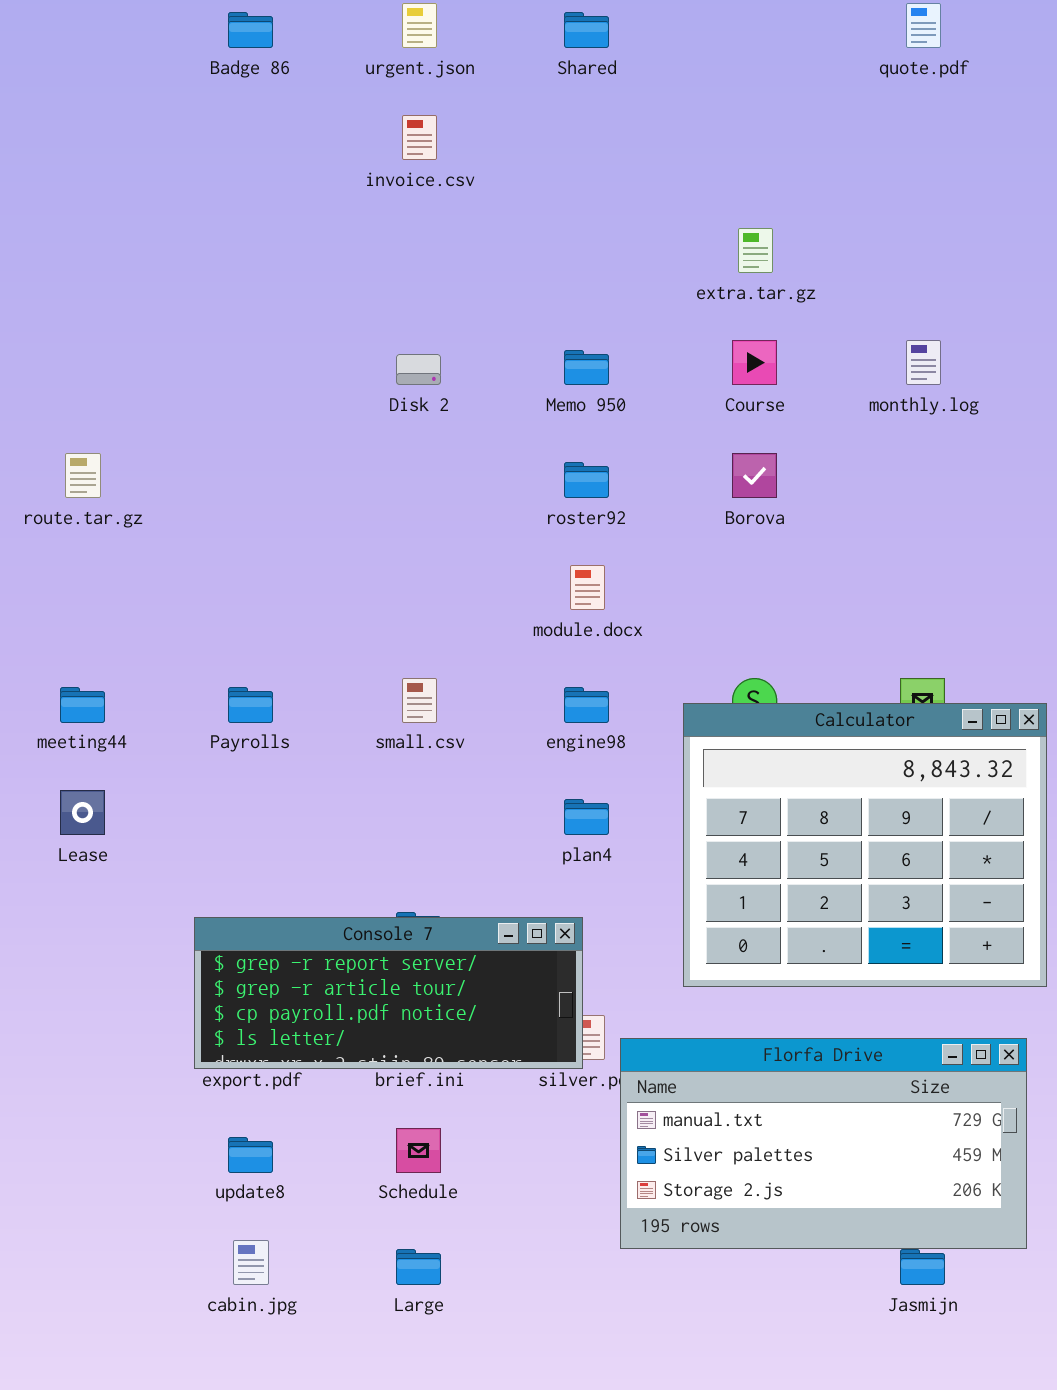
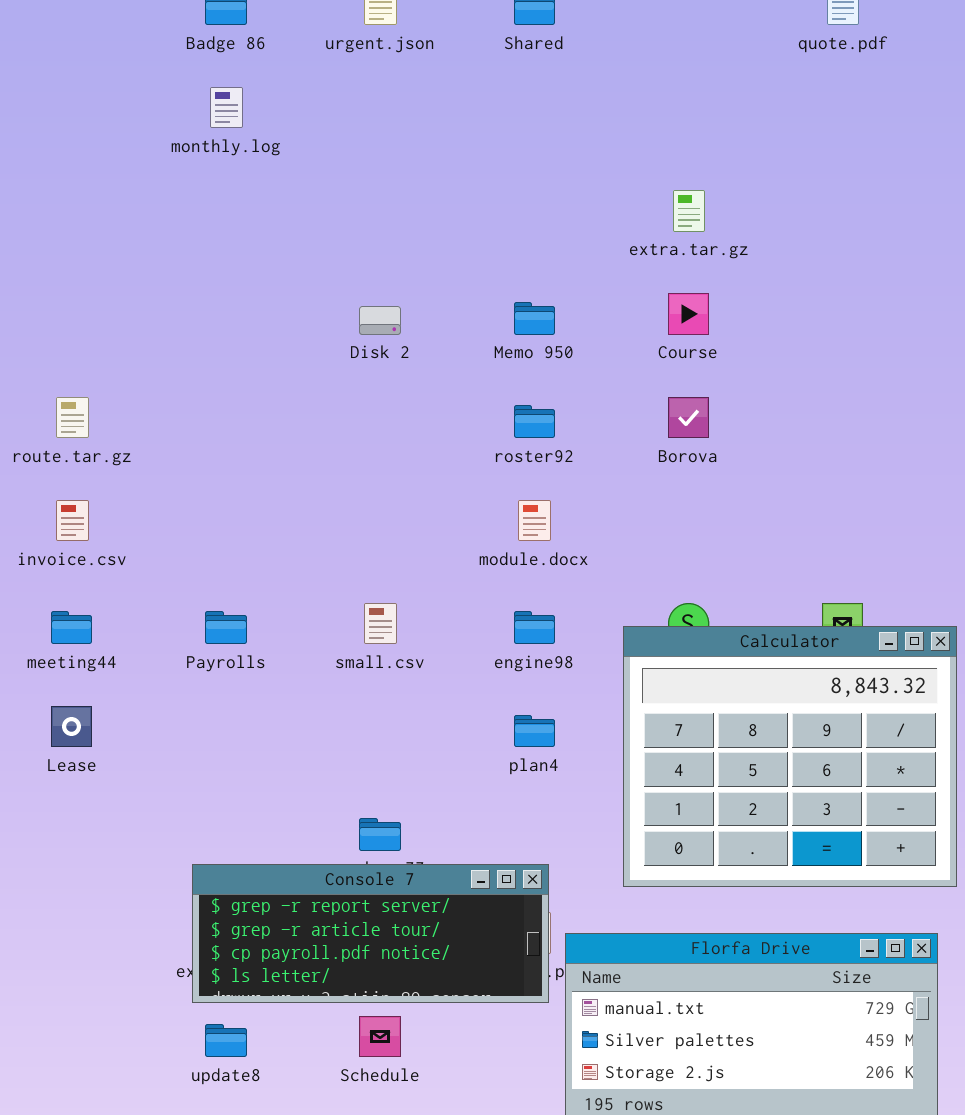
invoice.csv: [402,115,437,160] -> [56,500,89,541], moved
monthly.log: [906,340,941,385] -> [210,87,243,128], moved
Console 7: [194,917,583,1069] -> [192,864,549,1003], moved

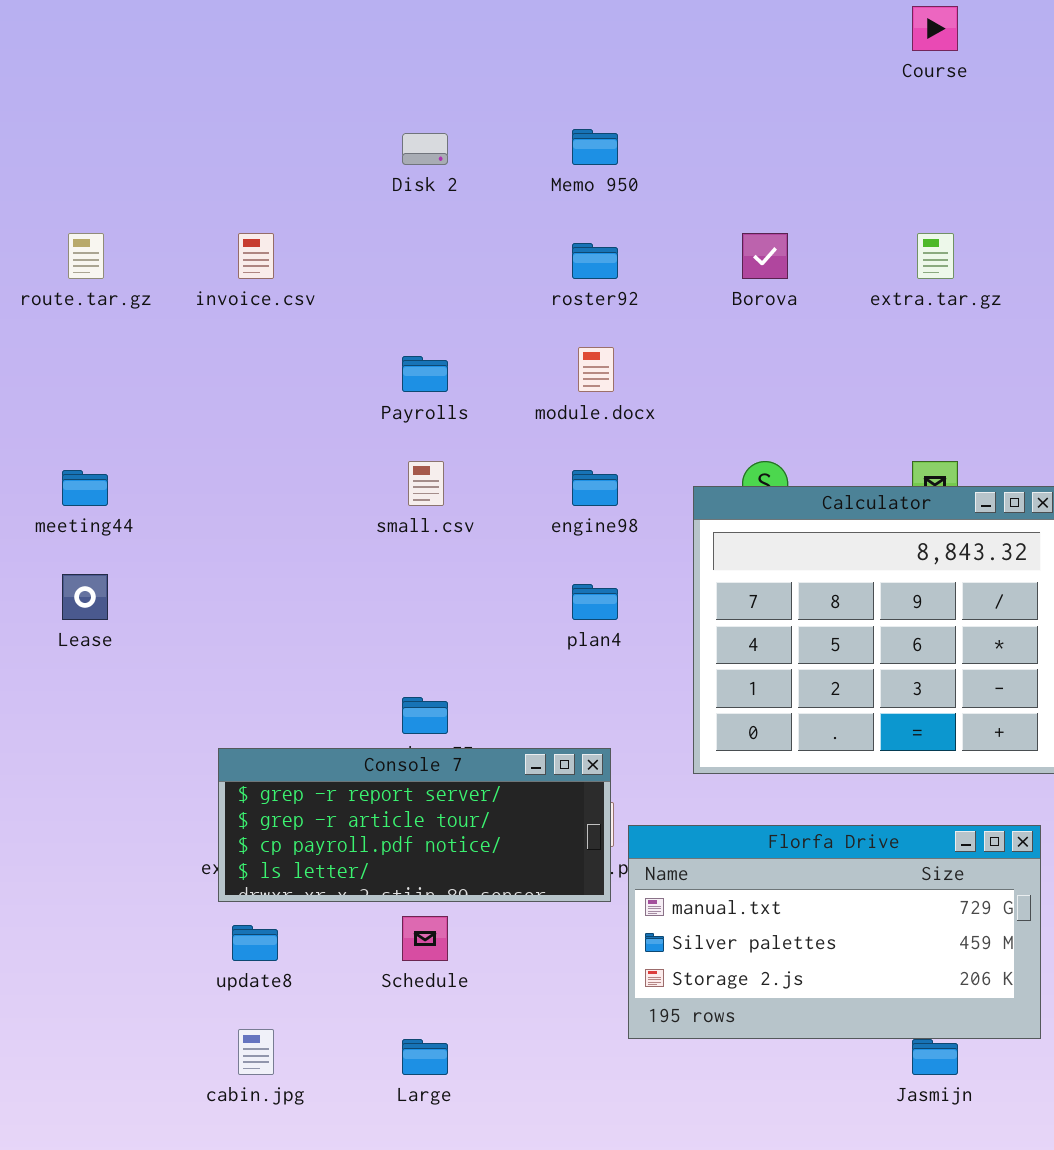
extra.tar.gz: [673,190,705,232] -> [917,233,954,279], moved
Course: [668,293,709,335] -> [912,6,958,51], moved
invoice.csv: [56,500,89,541] -> [238,233,274,279], moved
Payrolls: [205,611,247,644] -> [402,356,448,392], moved

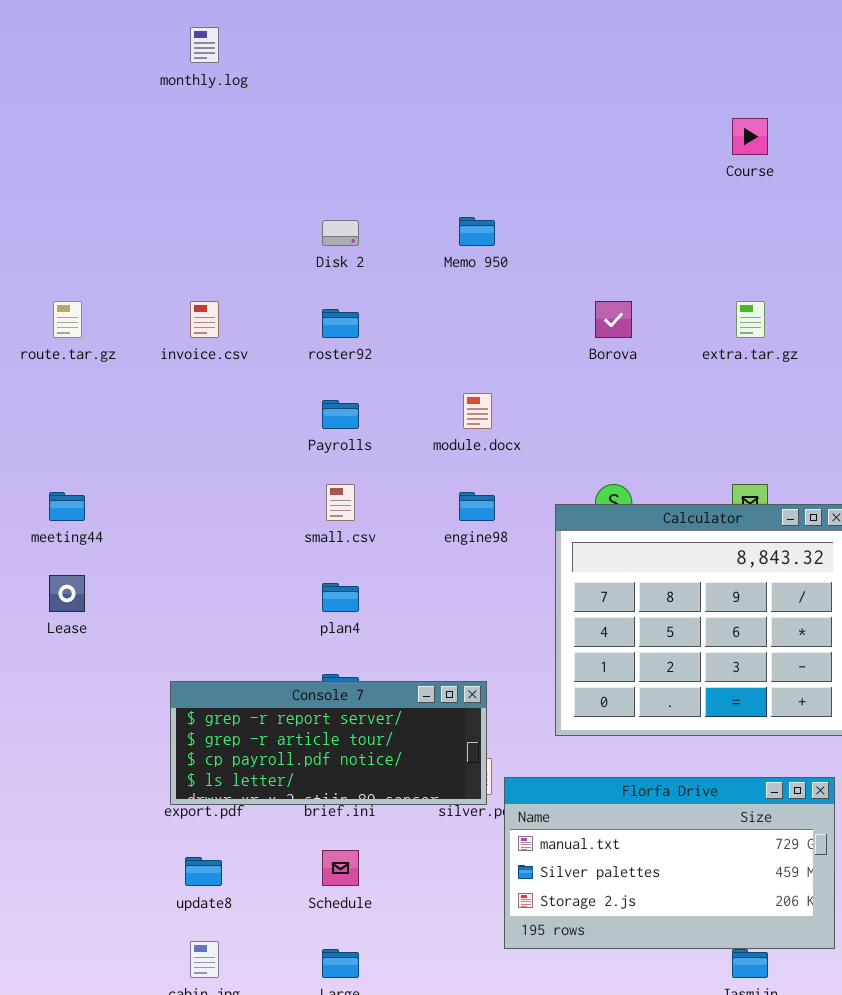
roster92: [572,243,618,279] -> [322,309,359,338], moved
plan4: [572,584,618,620] -> [322,583,359,612], moved
Console 7: [218,748,611,902] -> [170,681,487,805], moved

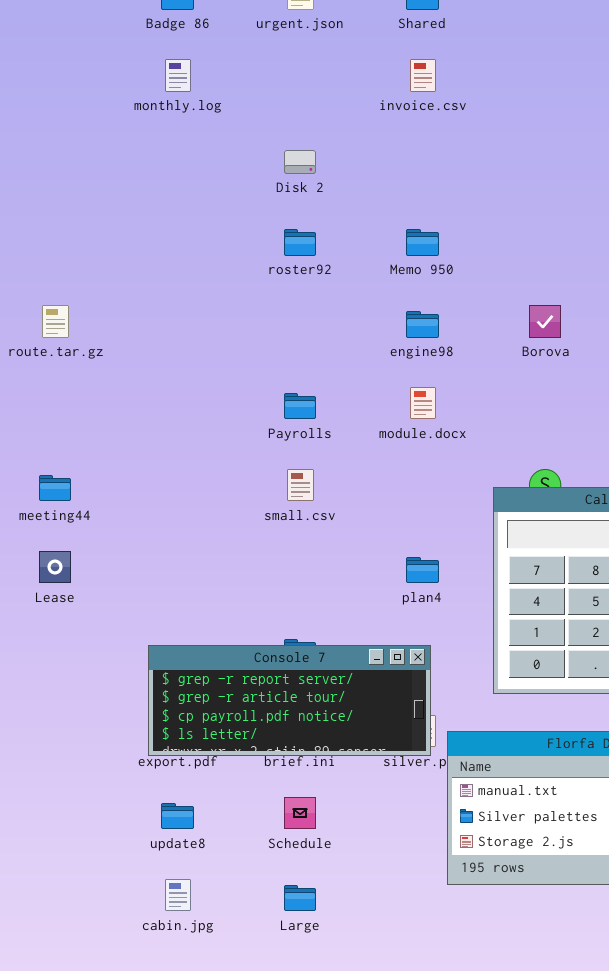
Disk 2: [322,220,359,246] -> [284,150,316,174], moved
invoice.csv: [190,301,219,338] -> [410,59,436,92], moved
roster92: [322,309,359,338] -> [284,229,316,256], moved
engine98: [459,492,495,521] -> [406,311,439,338], moved
plan4: [322,583,359,612] -> [406,557,439,583], moved

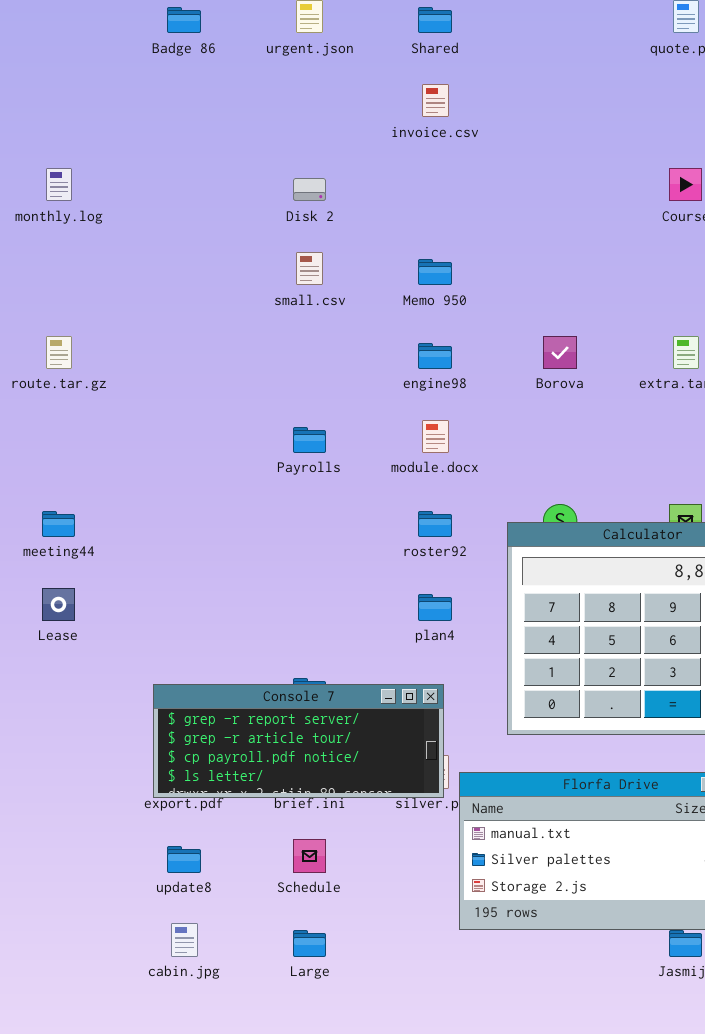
monthly.log: [165,59,191,92] -> [46,168,72,201], moved
roster92: [284,229,316,256] -> [418,511,452,537], moved
small.csv: [287,469,314,501] -> [296,252,323,285], moved

